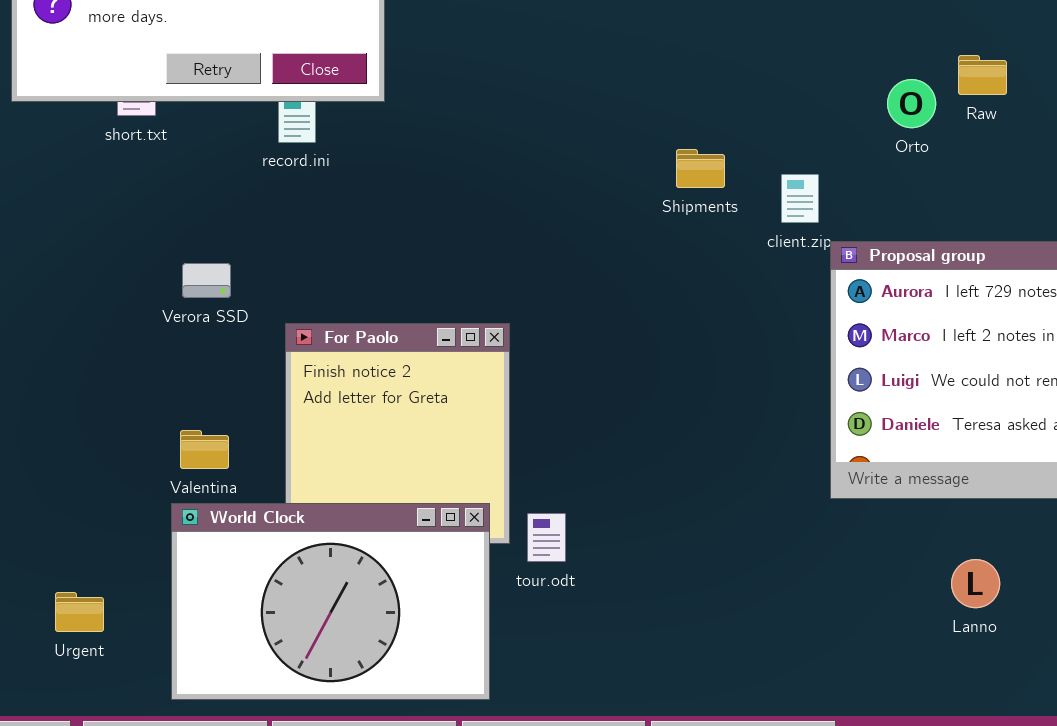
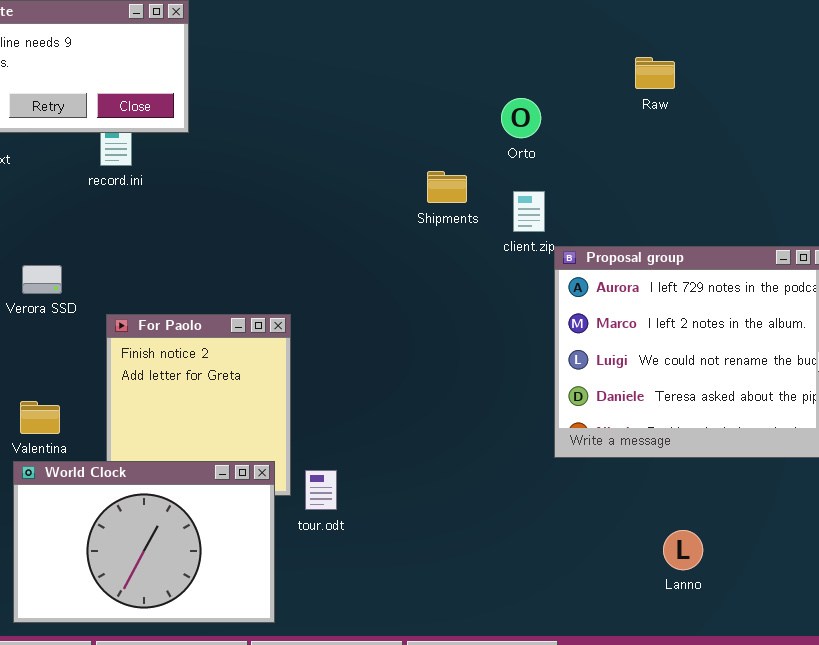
Raw: [958,55,1007,95] -> [635,57,675,89], moved
Orto: [887,79,936,128] -> [501,98,541,138], moved
Lanno: [951,559,1000,608] -> [663,530,703,570], moved

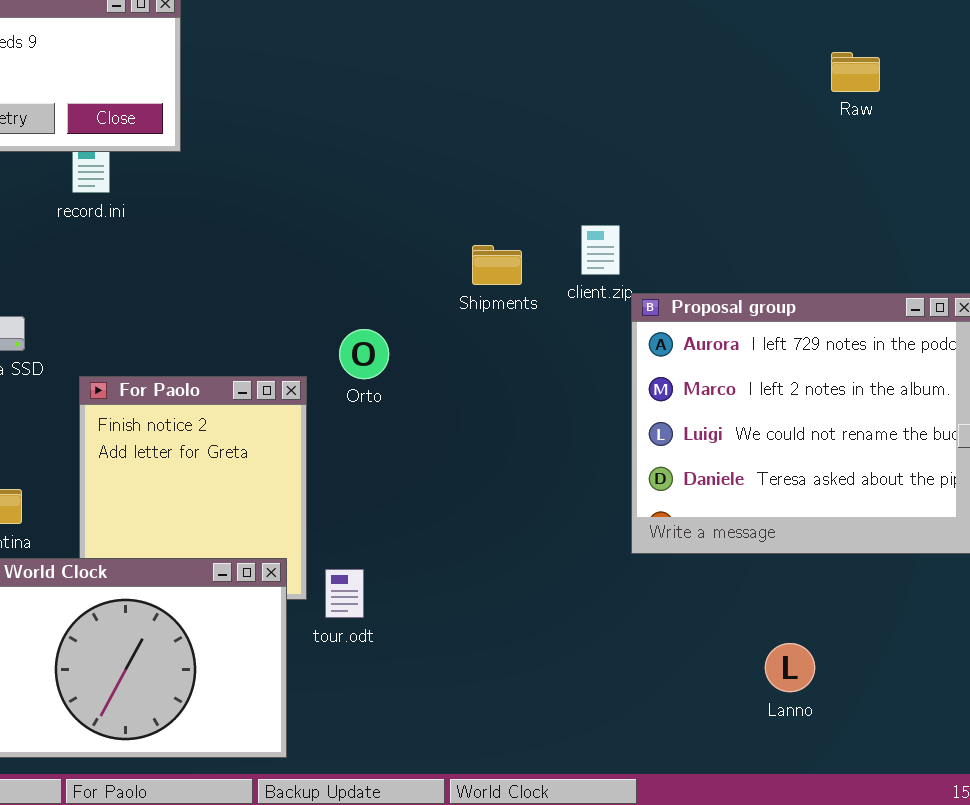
Raw: [635,57,675,89] -> [831,52,880,92], moved
Orto: [501,98,541,138] -> [339,329,389,379], moved
Shipments: [427,171,467,203] -> [472,245,522,285], moved

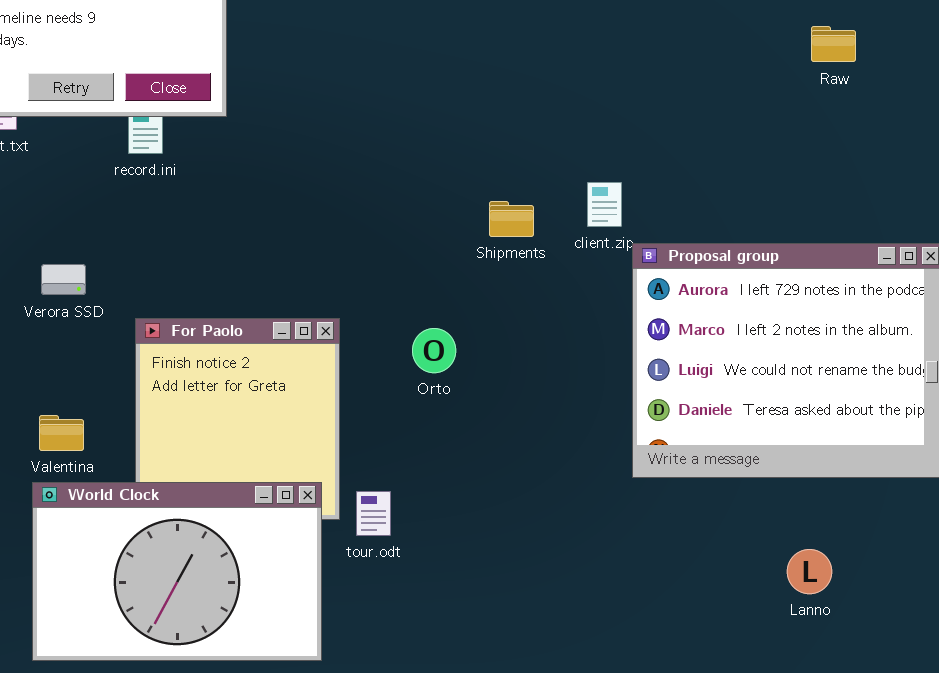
Orto: [339,329,389,379] -> [412,328,456,373], moved
Lanno: [765,643,815,692] -> [787,549,832,594], moved

